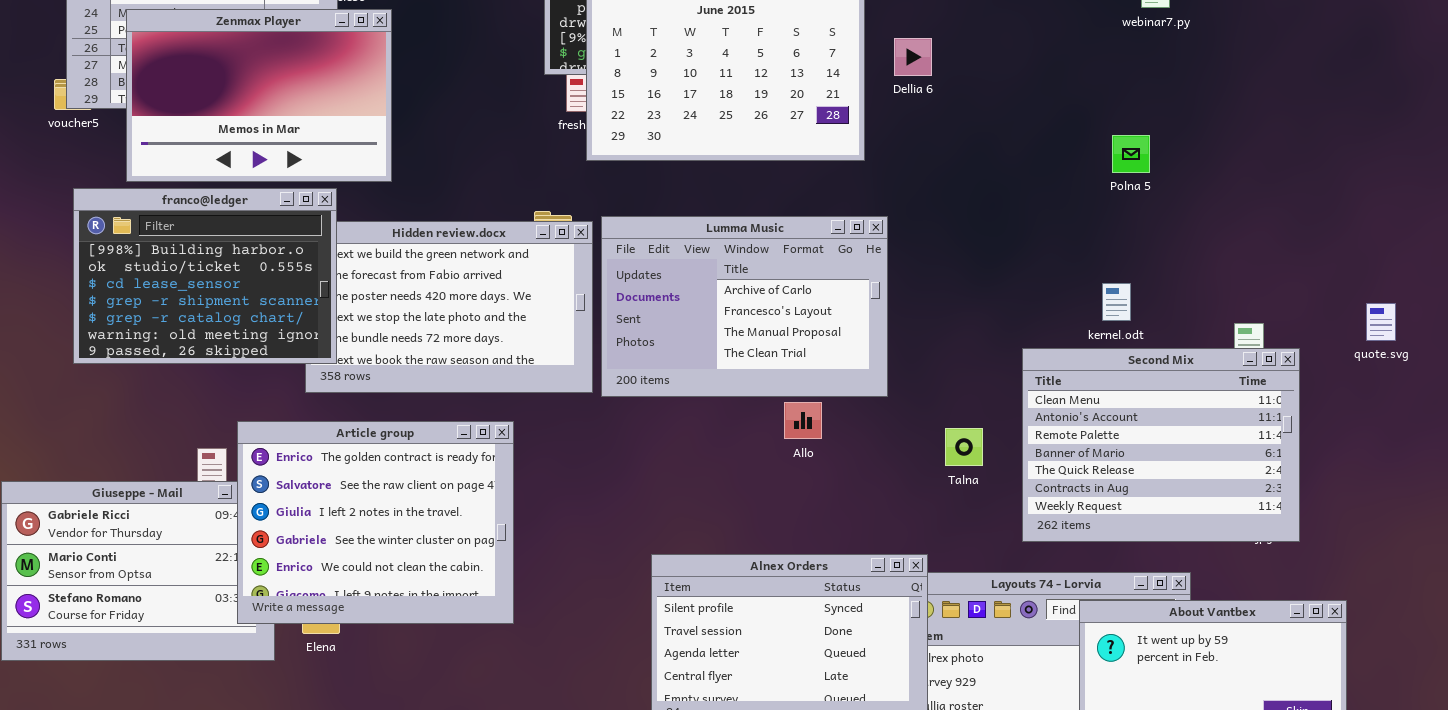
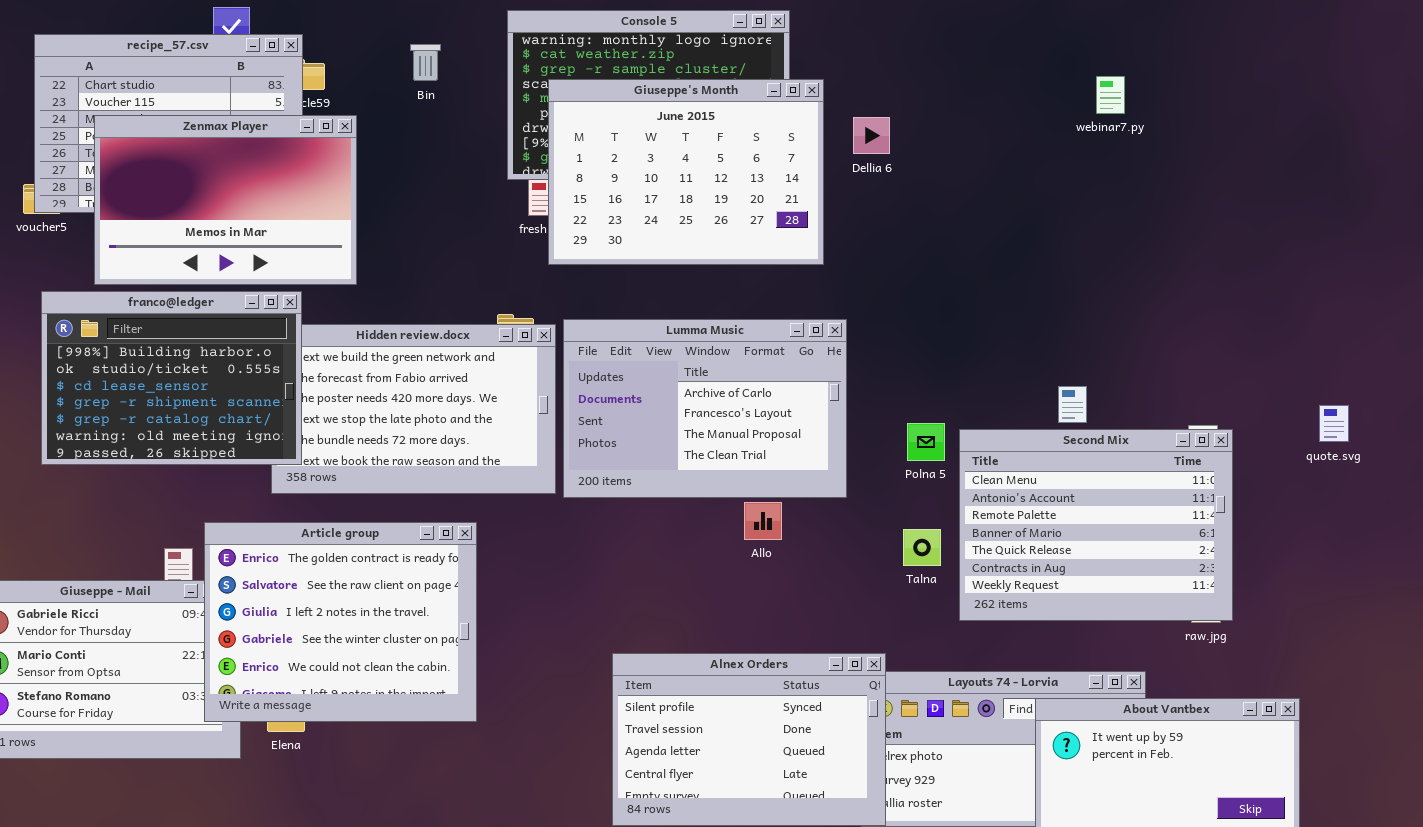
Dellia 6: [894,38,932,76] -> [853,117,890,154], moved
Polna 5: [1112,135,1150,173] -> [907,423,945,461], moved
Second Mix: [1022,348,1300,542] -> [959,429,1233,621], moved

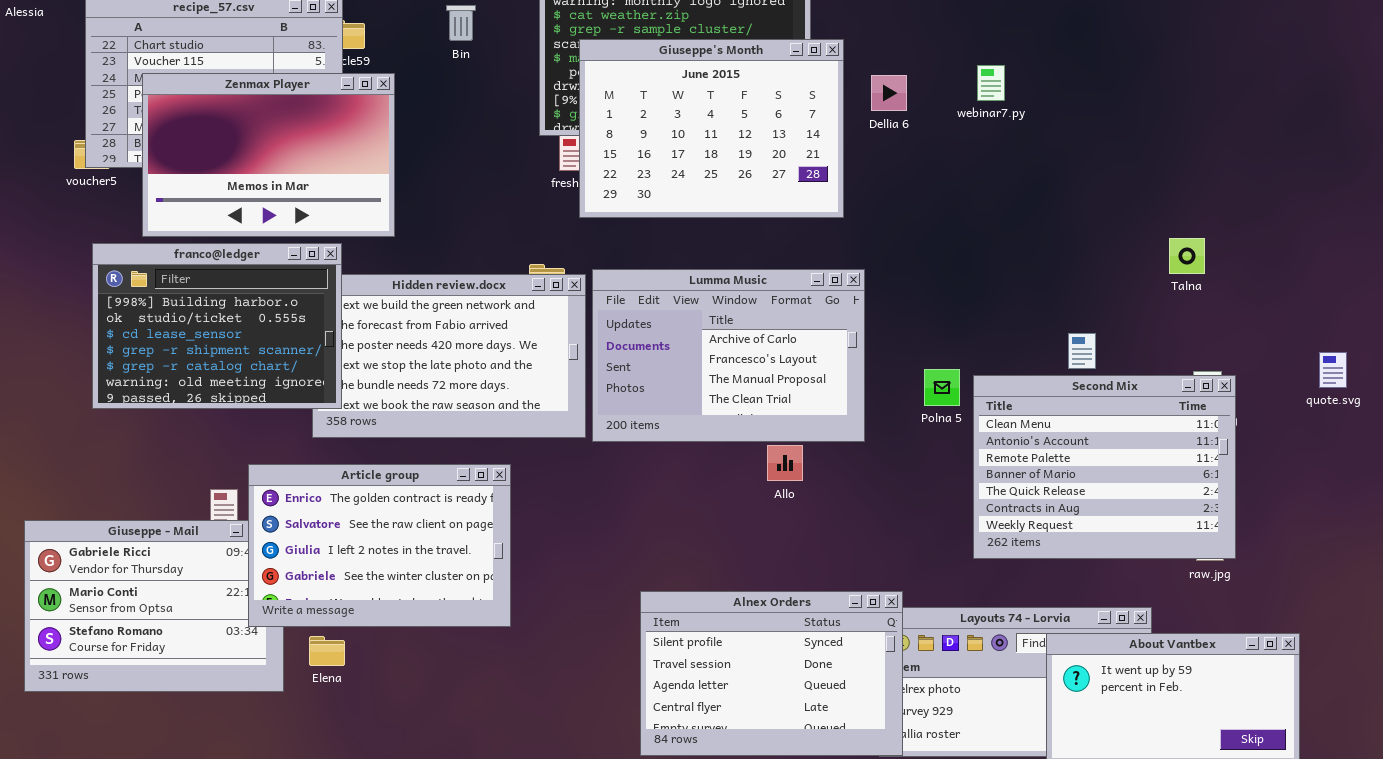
webinar7.py: [1096,76,1125,114] -> [977,65,1005,101], moved
Article group: [204,522,477,722] -> [248,464,511,627], resized
Talna: [903,529,941,566] -> [1169,238,1205,274], moved

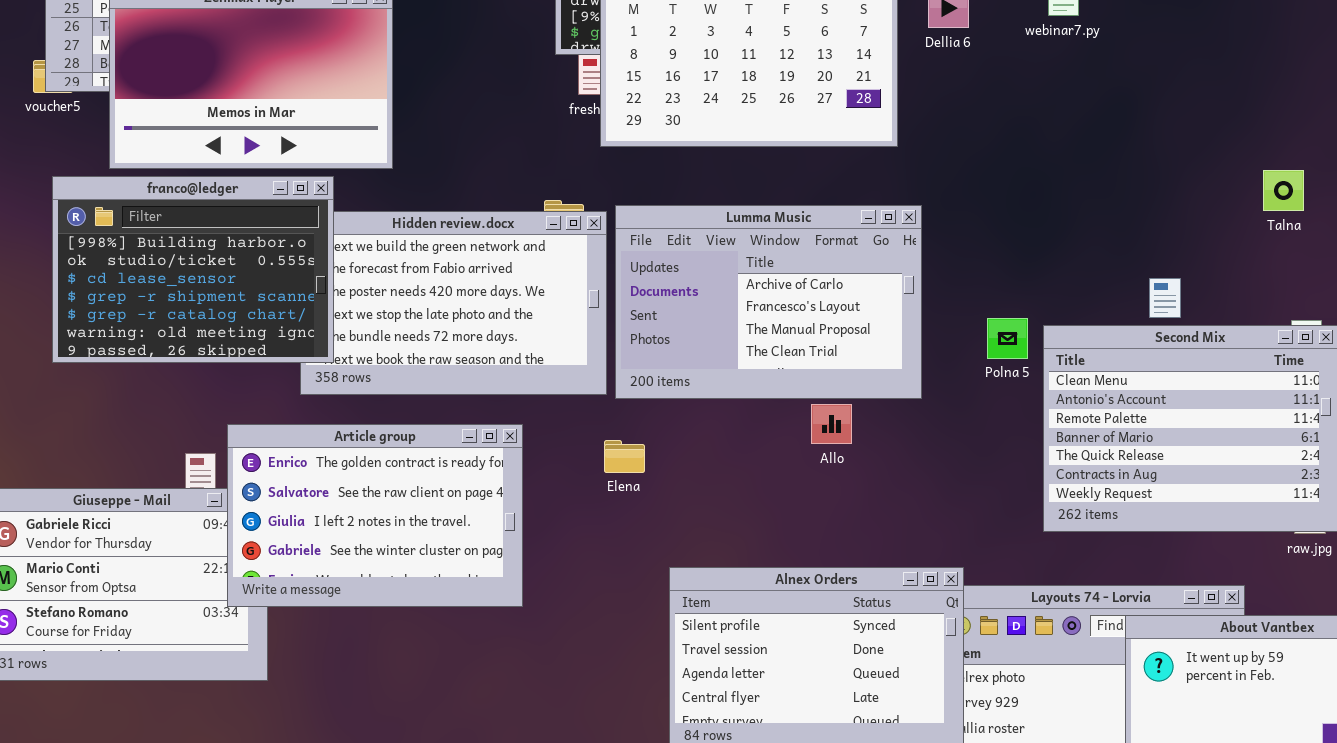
Elena: [309,636,345,666] -> [604,440,645,473], moved

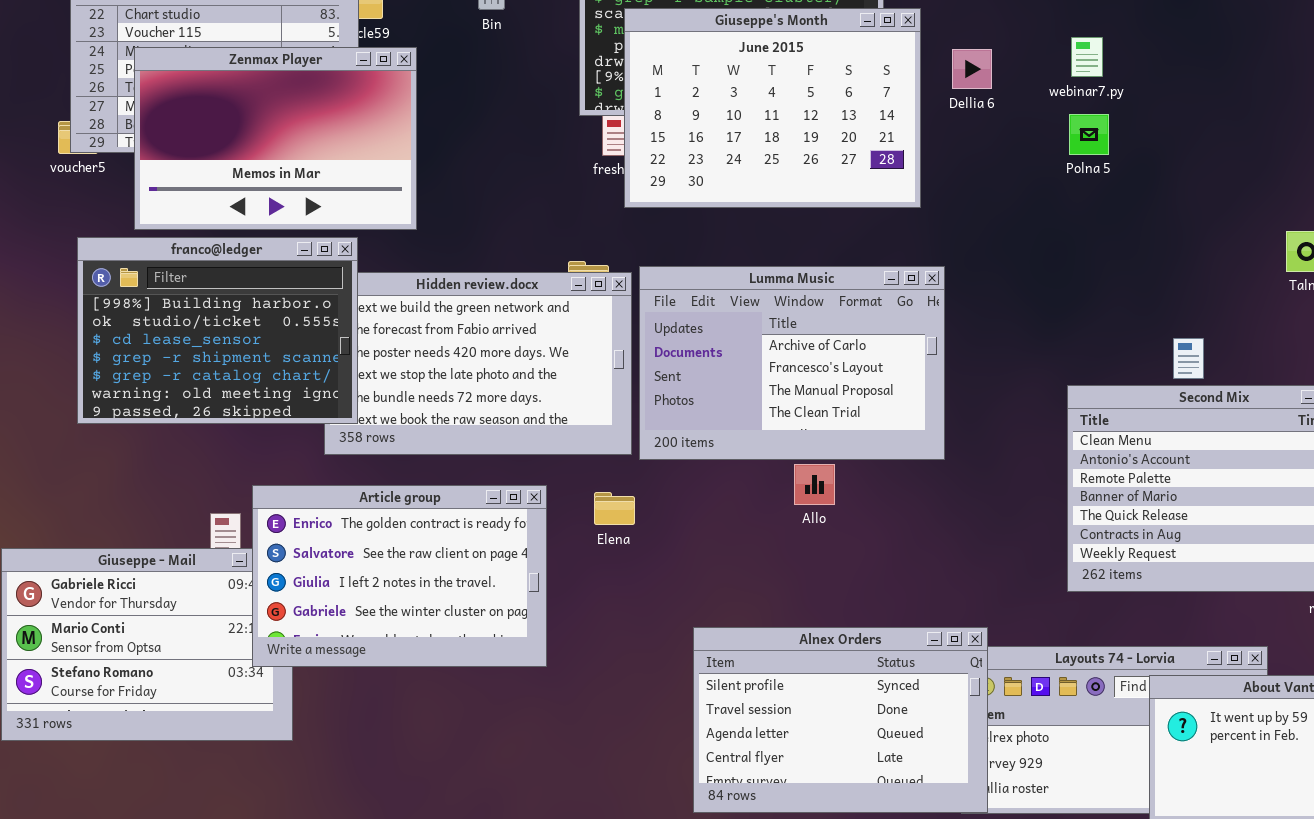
Polna 5: [987,318,1028,359] -> [1069,114,1109,155], moved
Allo: [811,404,852,444] -> [794,464,835,505], moved
Elena: [604,440,645,473] -> [594,492,635,525], moved

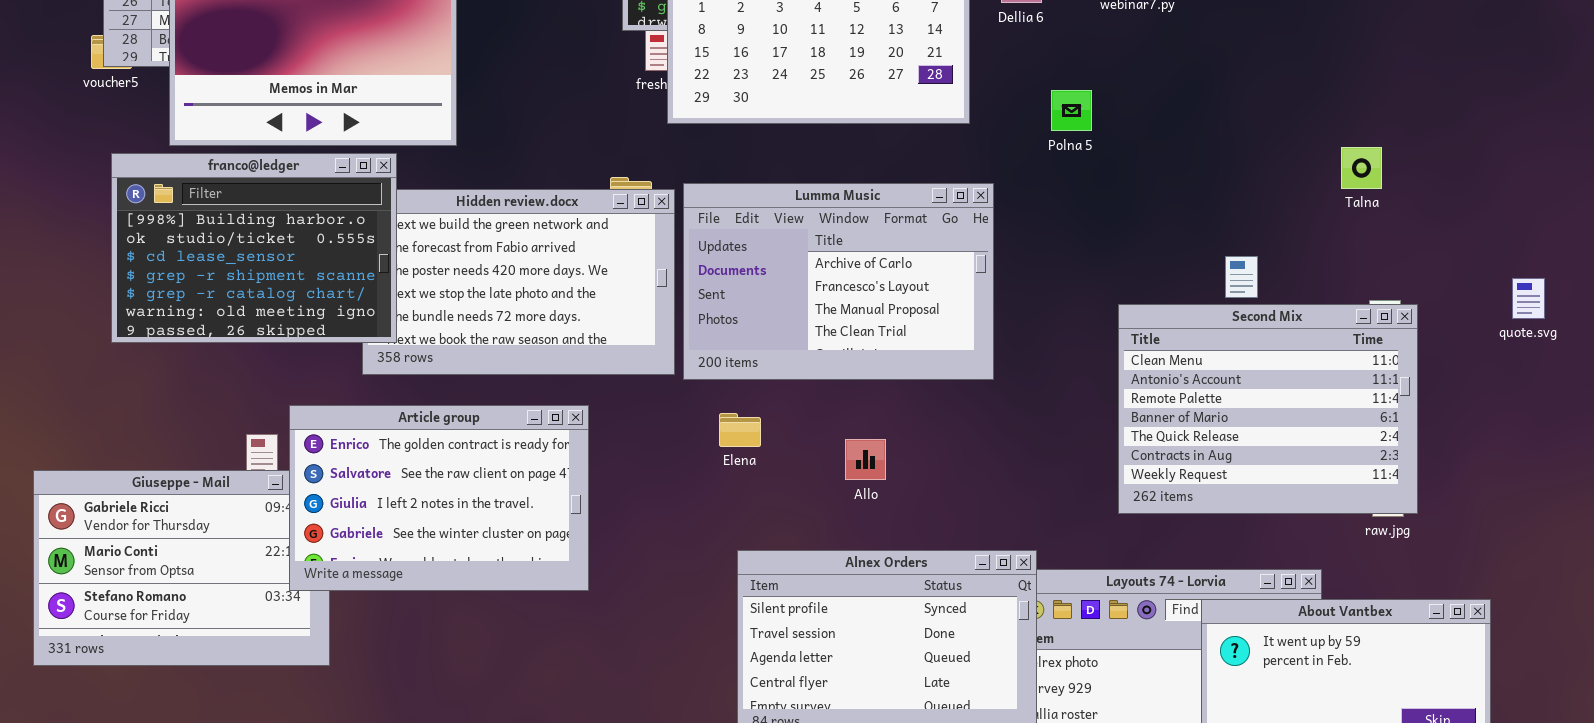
Polna 5: [1069,114,1109,155] -> [1051,90,1092,131], moved
Allo: [794,464,835,505] -> [845,439,886,480], moved
Elena: [594,492,635,525] -> [719,413,761,447], moved

